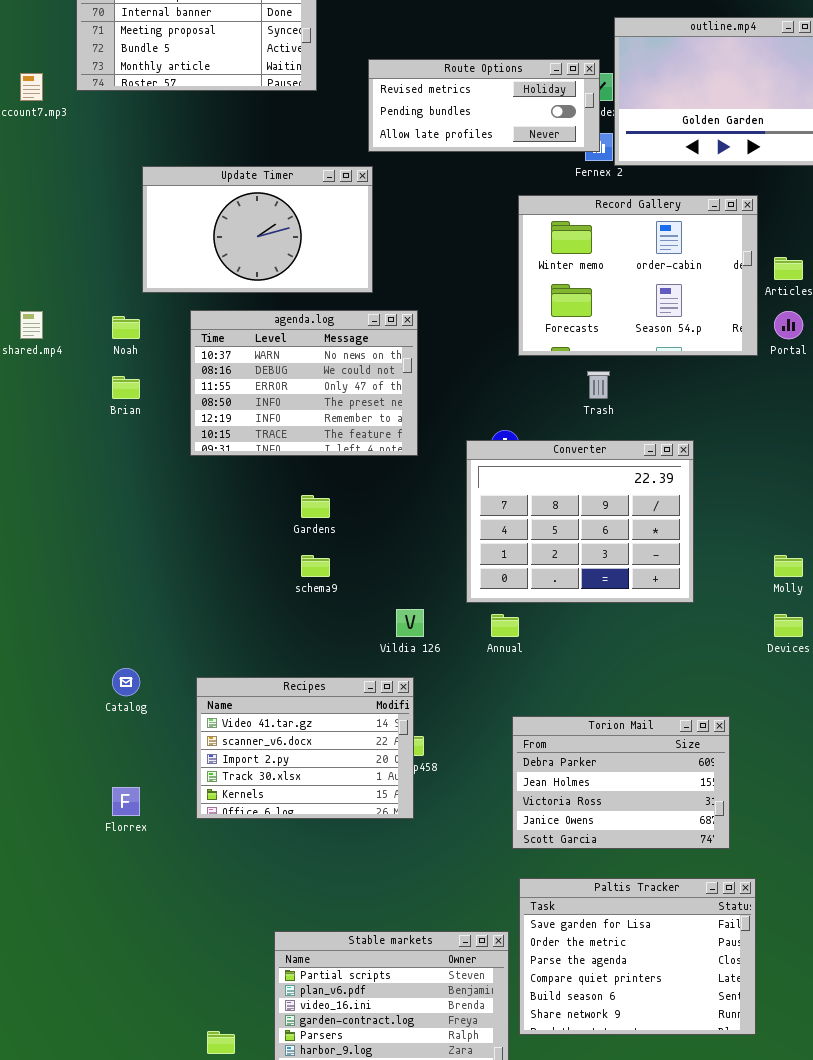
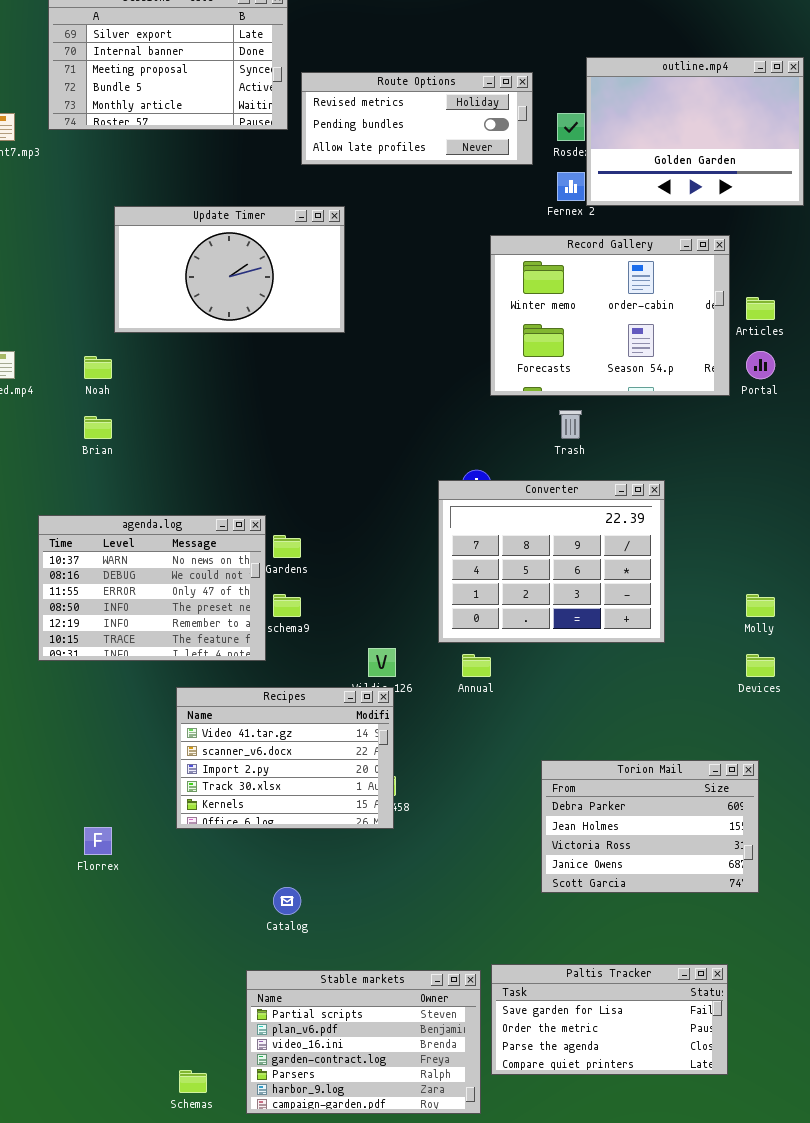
Route Options: [368,59,600,152] -> [301,72,533,165], moved
agenda.log: [190,310,418,456] -> [38,515,266,661], moved
Catalog: [112,668,140,696] -> [273,887,301,915], moved
Recipes: [196,677,414,819] -> [176,687,394,829], moved
Torion Mail: [512,716,730,849] -> [541,760,759,893], moved
Paltis Tracker: [519,878,756,1035] -> [491,964,728,1075], resized

